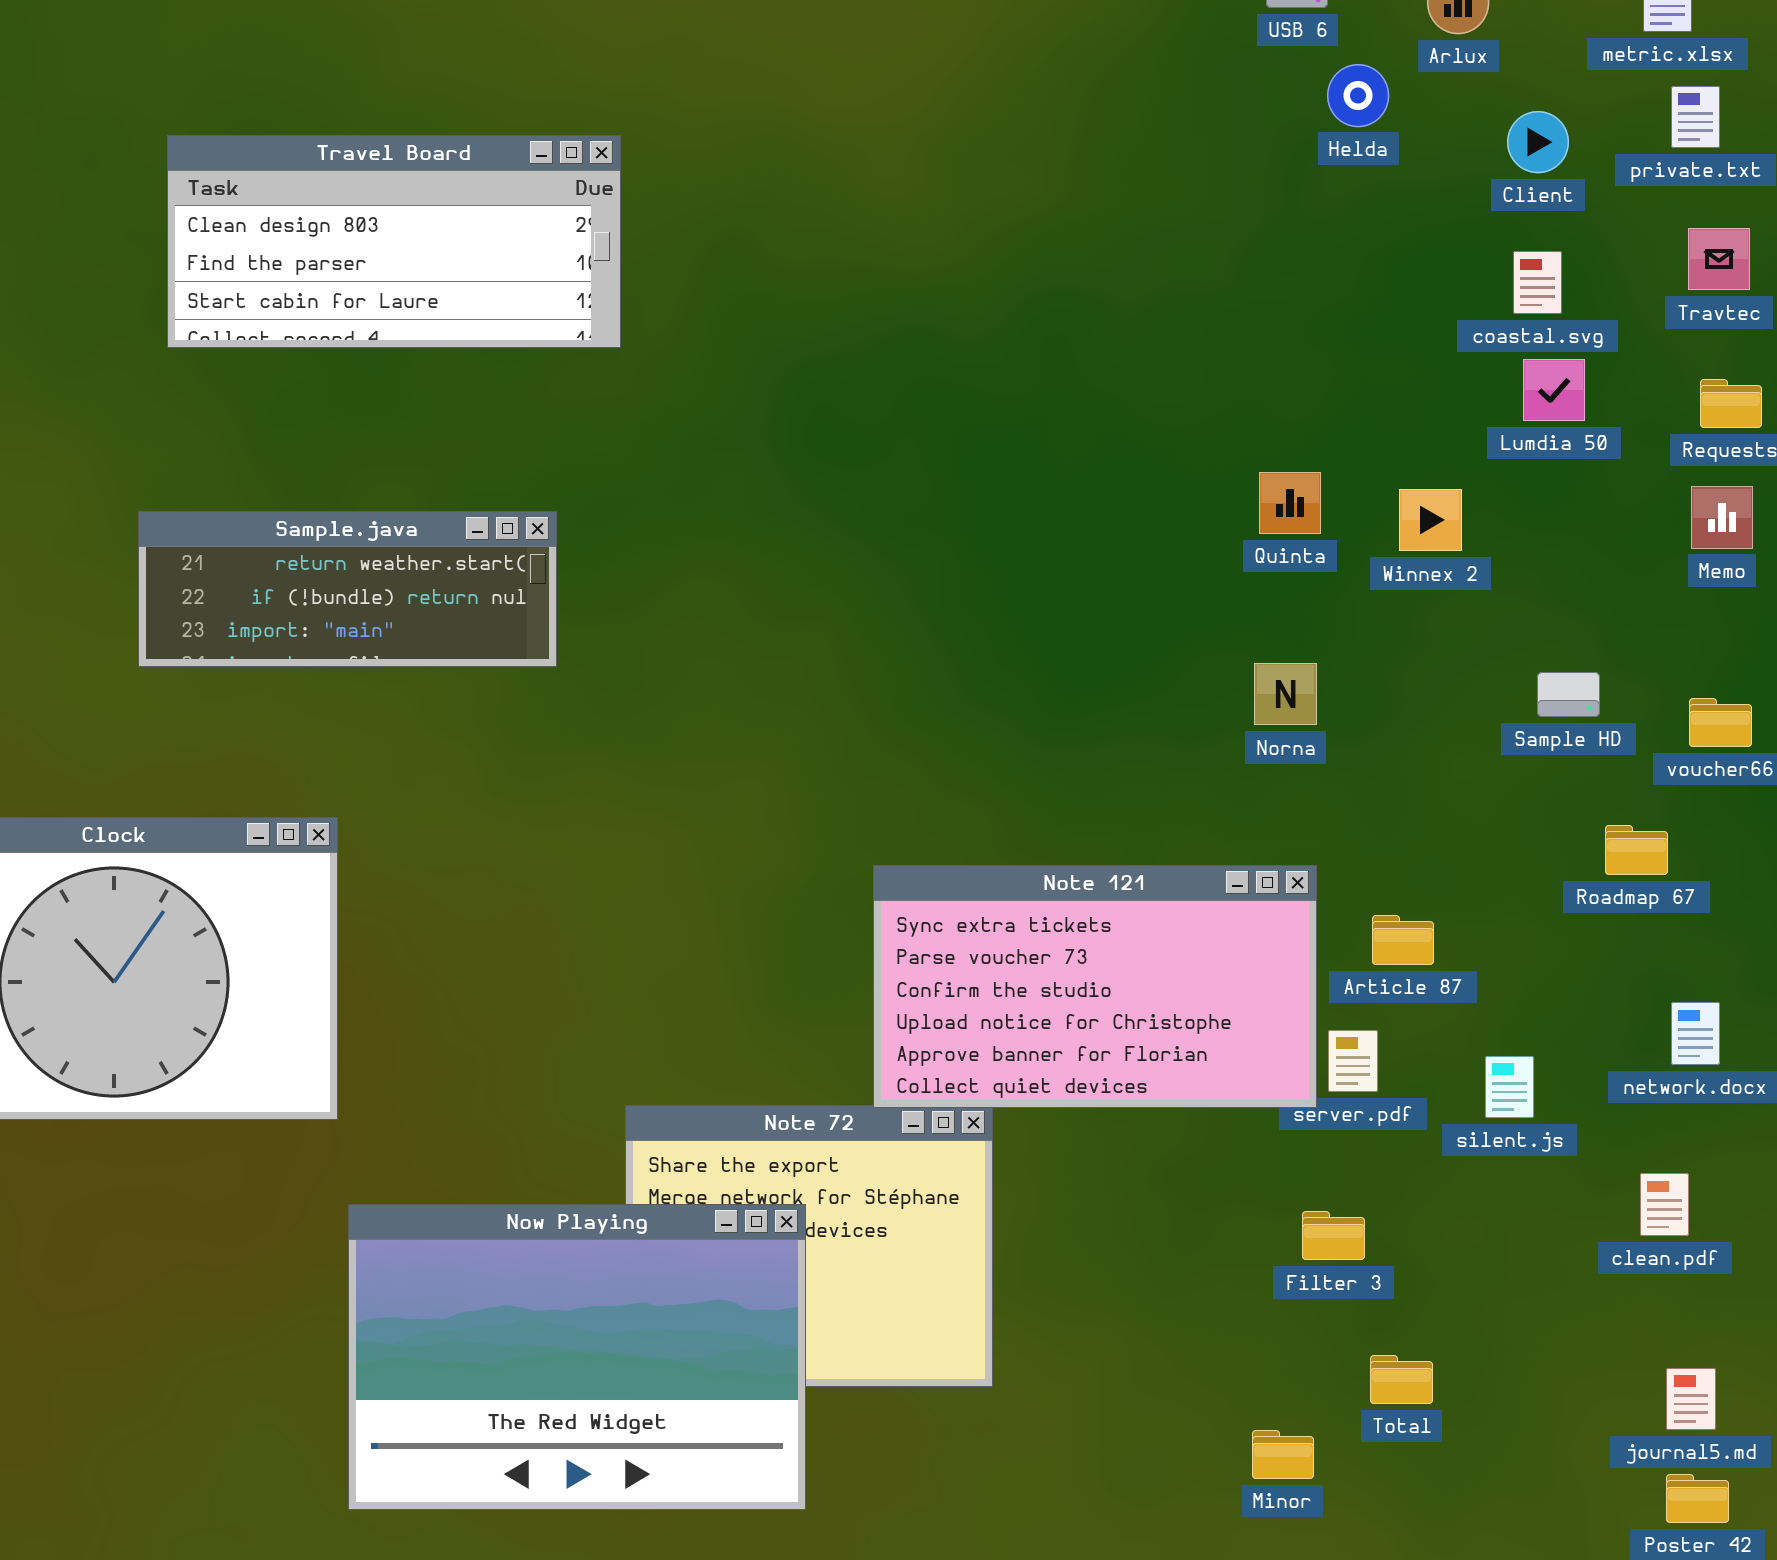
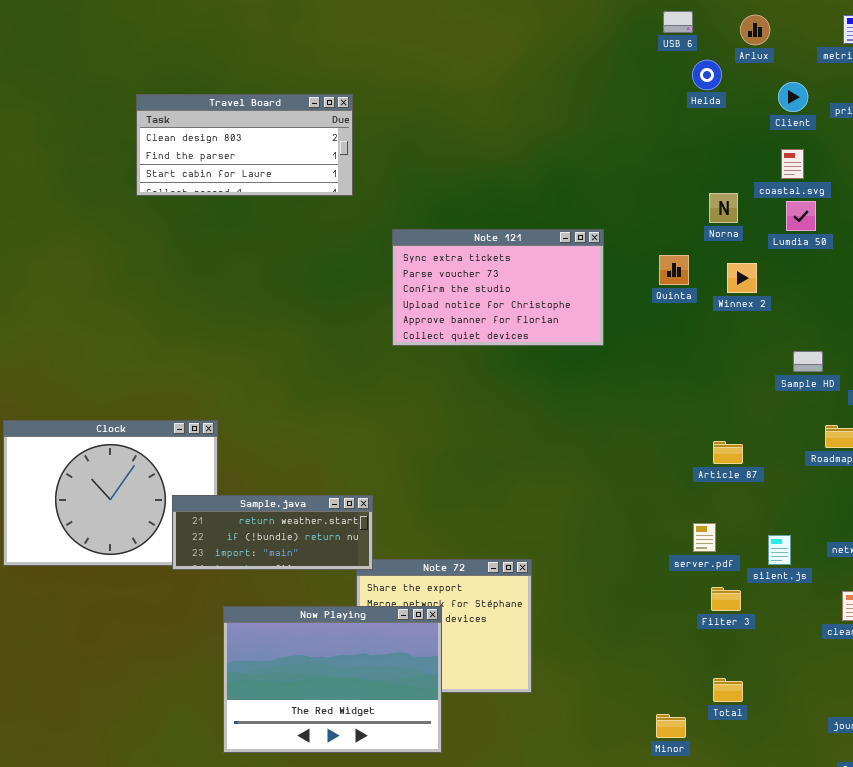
Sample.java: [138,511,557,667] -> [172,495,373,570], moved
Norna: [1254,663,1317,725] -> [709,193,738,223], moved
Note 121: [873,865,1317,1108] -> [392,229,604,346], moved
Article 87: [1372,915,1434,965] -> [713,441,743,464], moved
Filter 3: [1302,1211,1365,1260] -> [711,587,741,611], moved

